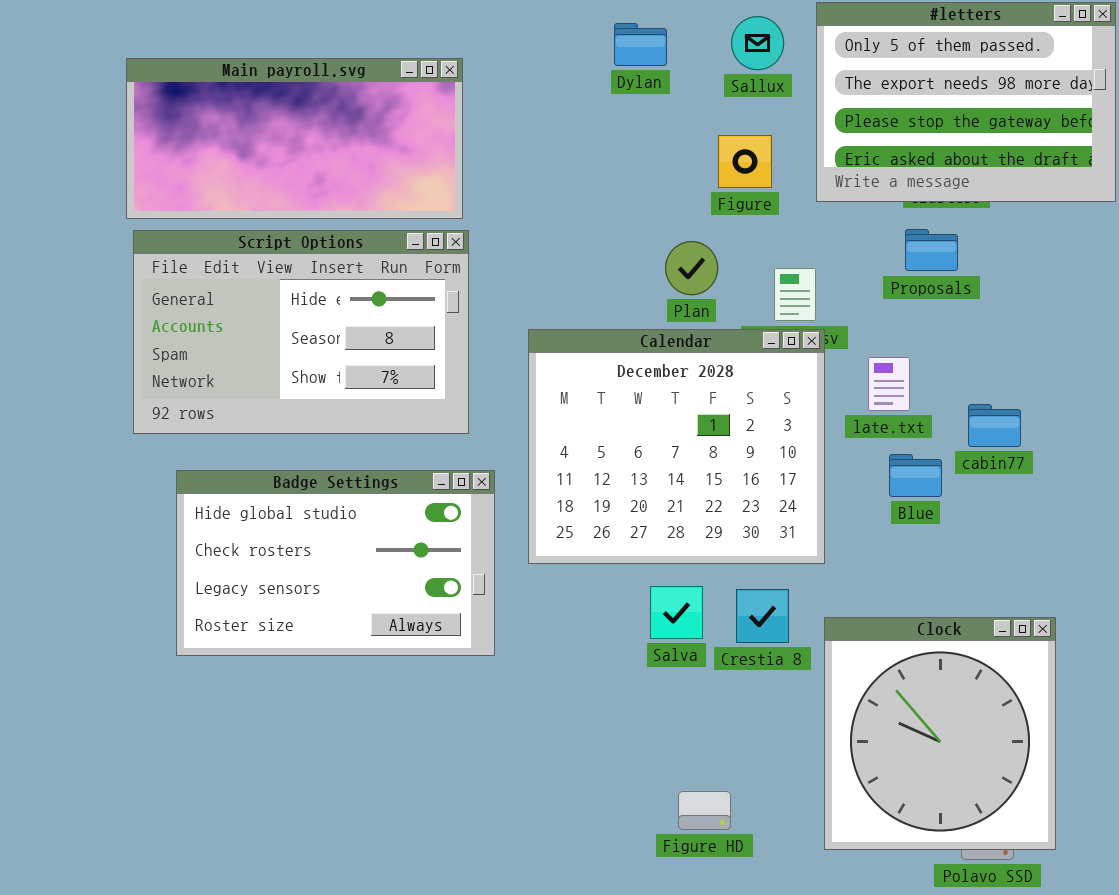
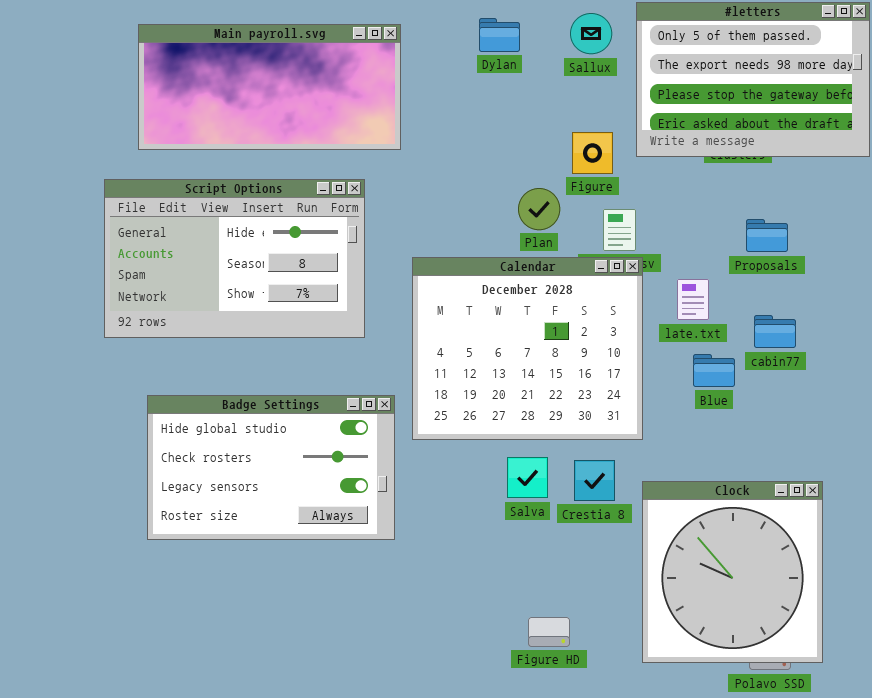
Main payroll.svg: [126,58,463,219] -> [138,24,401,150], moved
Figure: [718,135,772,188] -> [572,132,613,174], moved
Proposals: [905,229,958,271] -> [746,219,788,252], moved
Badge Settings: [176,470,495,656] -> [147,395,395,540], moved

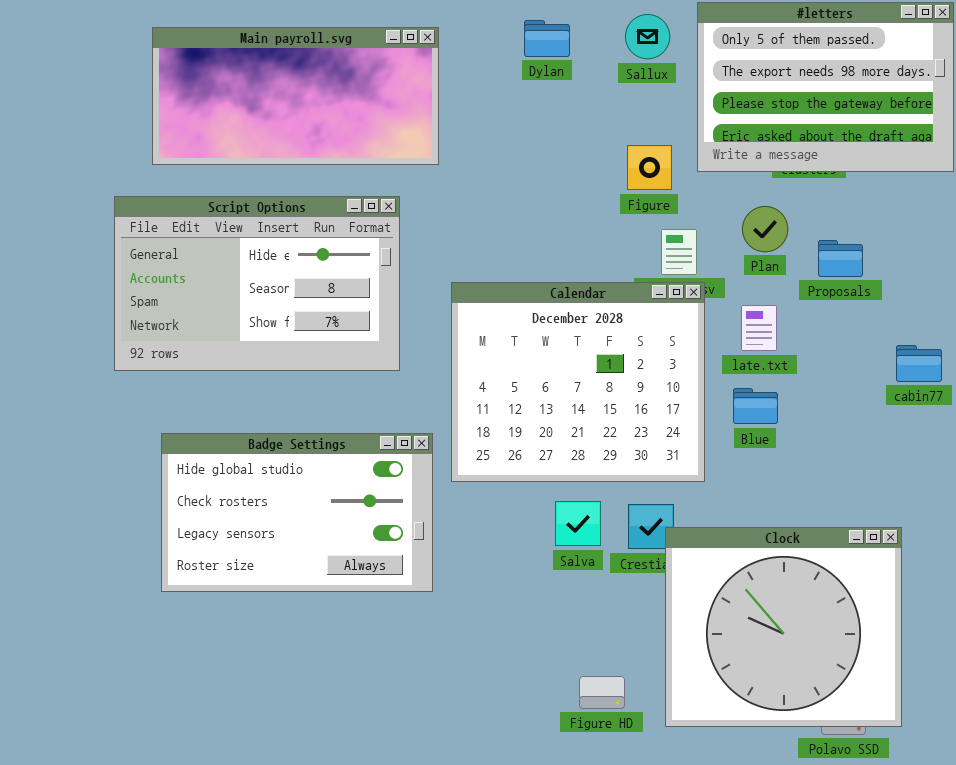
Plan: [518,188,560,230] -> [742,206,788,252], moved
cabin77: [754,315,796,348] -> [896,345,942,382], moved
Blue: [693,354,735,387] -> [733,388,778,424], moved
Clock: [642,481,823,663] -> [665,527,902,727], resized

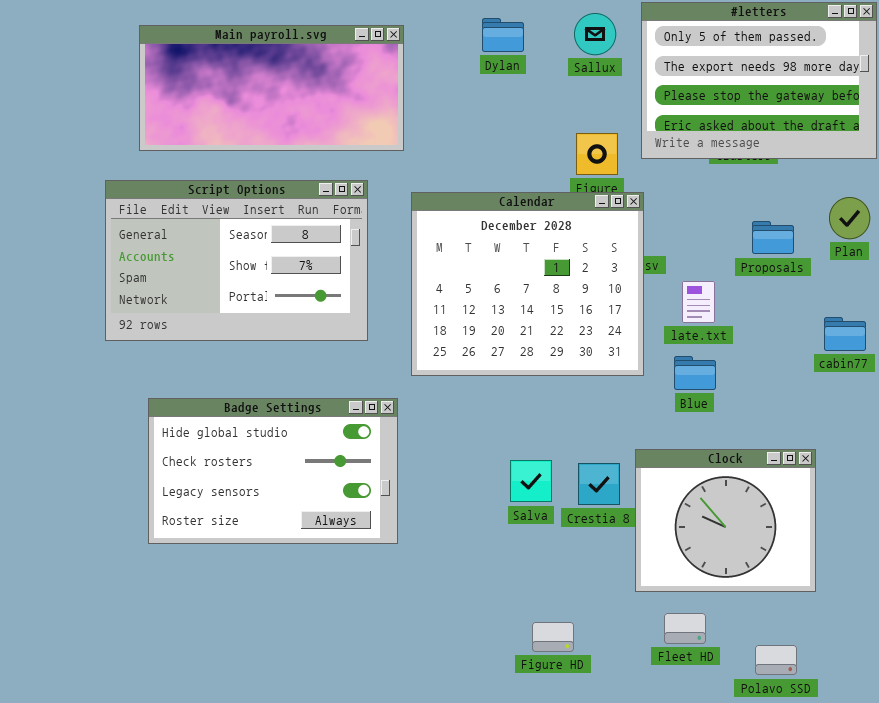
Script Options: [114,196,400,371] -> [105,180,368,341], scrolled down 1 row
Plan: [742,206,788,252] -> [829,197,870,239], moved
Calendar: [451,282,705,482] -> [411,192,644,376], moved
Clock: [665,527,902,727] -> [635,449,816,592], moved, resized

